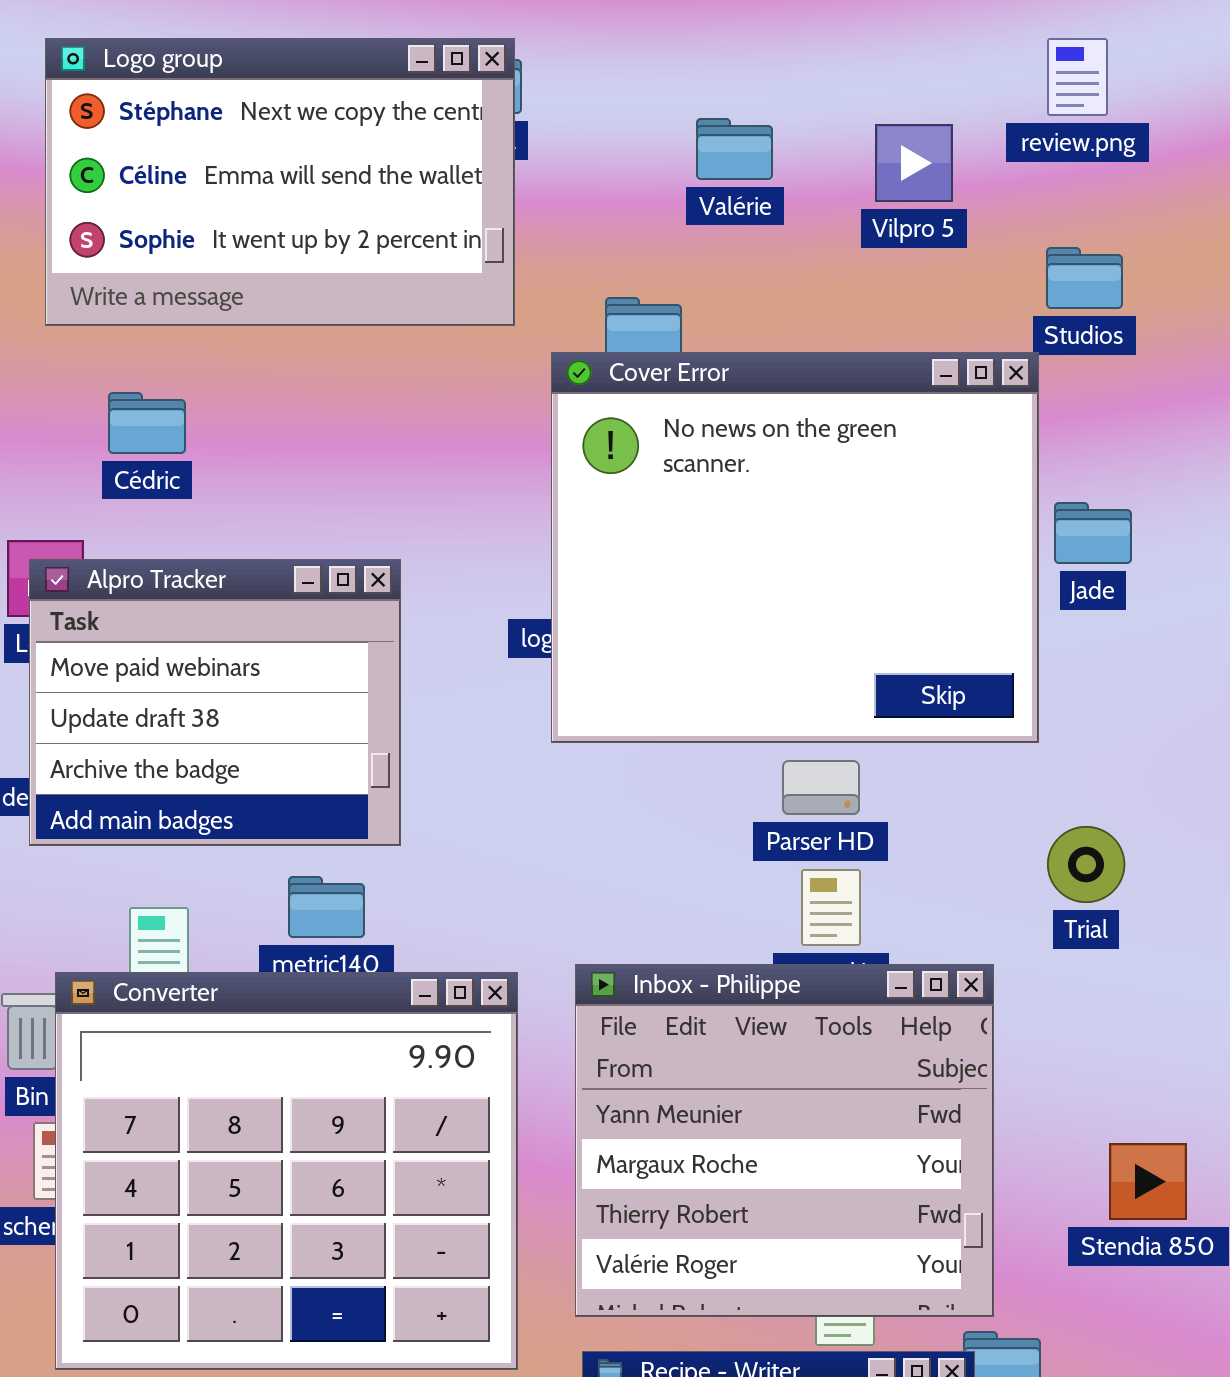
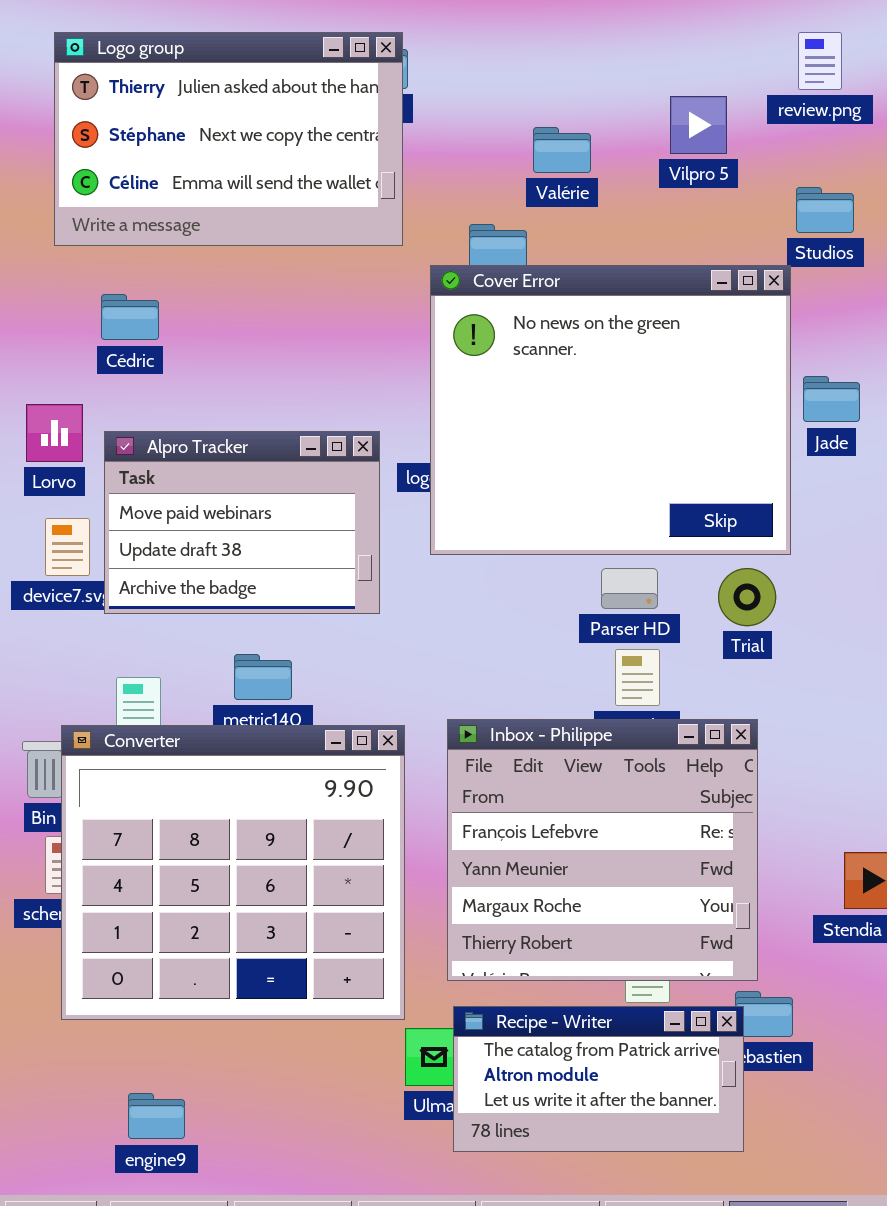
Logo group: [45,38,515,326] -> [54,32,403,246], scrolled up 1 row
Valérie: [696,118,773,180] -> [533,127,591,173], moved
Alpro Tracker: [29,559,401,846] -> [104,431,380,614], moved, resized
Trial: [1047,826,1125,903] -> [718,568,776,626], moved
Inbox - Philippe: [575,964,994,1317] -> [447,719,758,981], scrolled up 1 row

